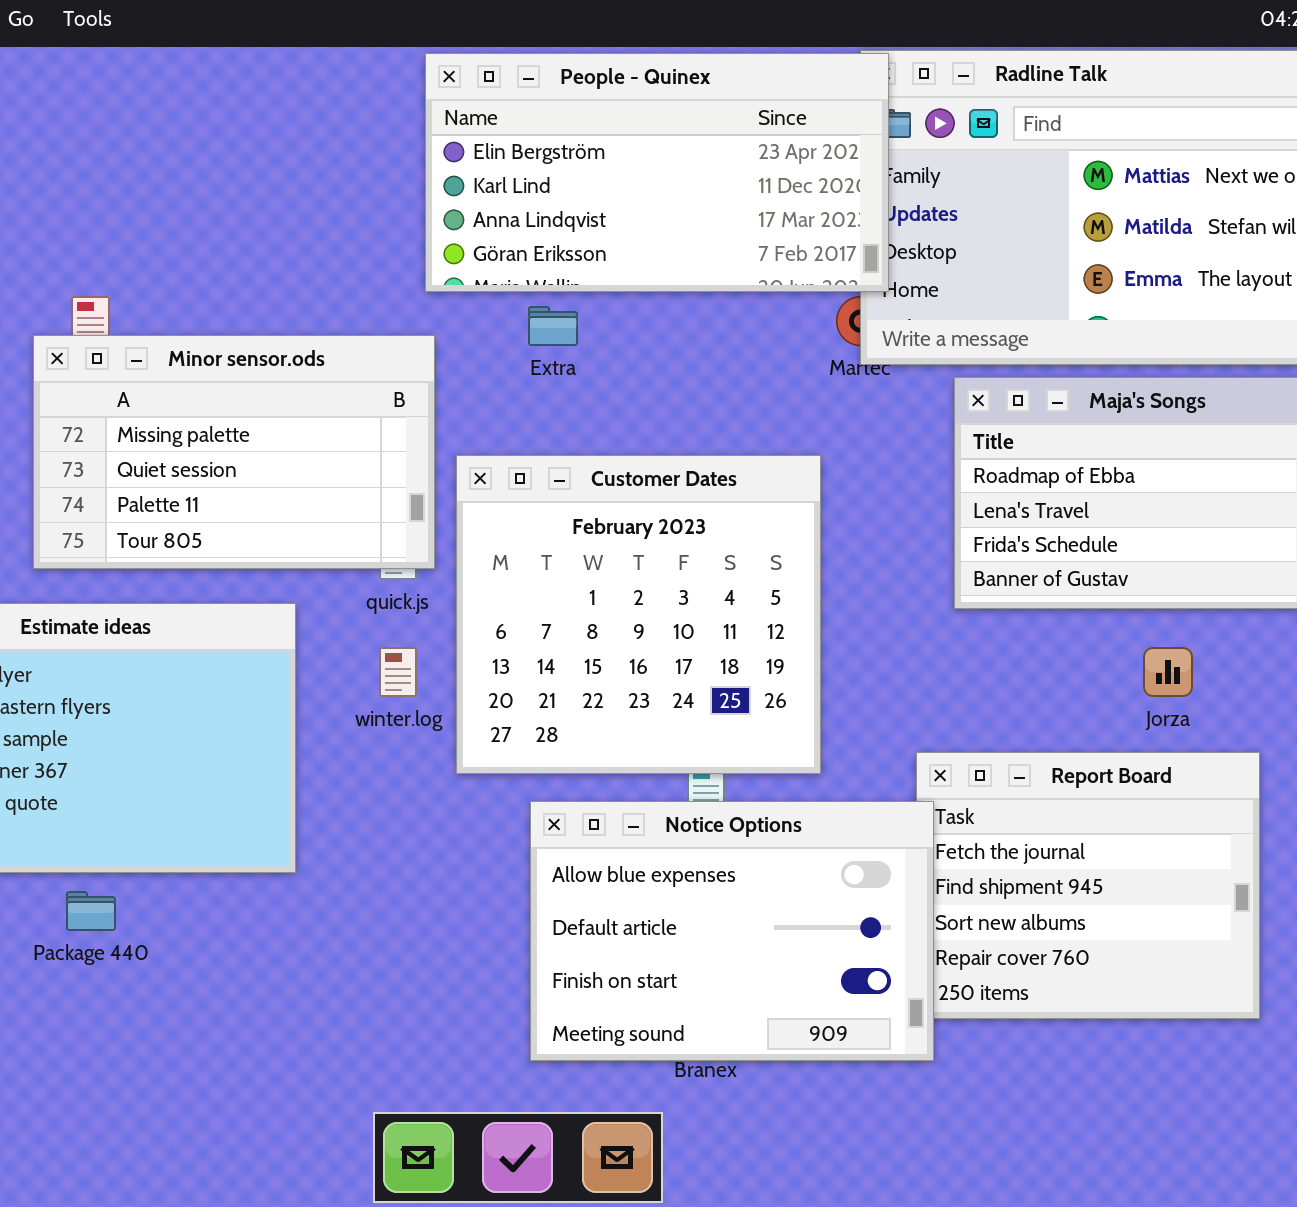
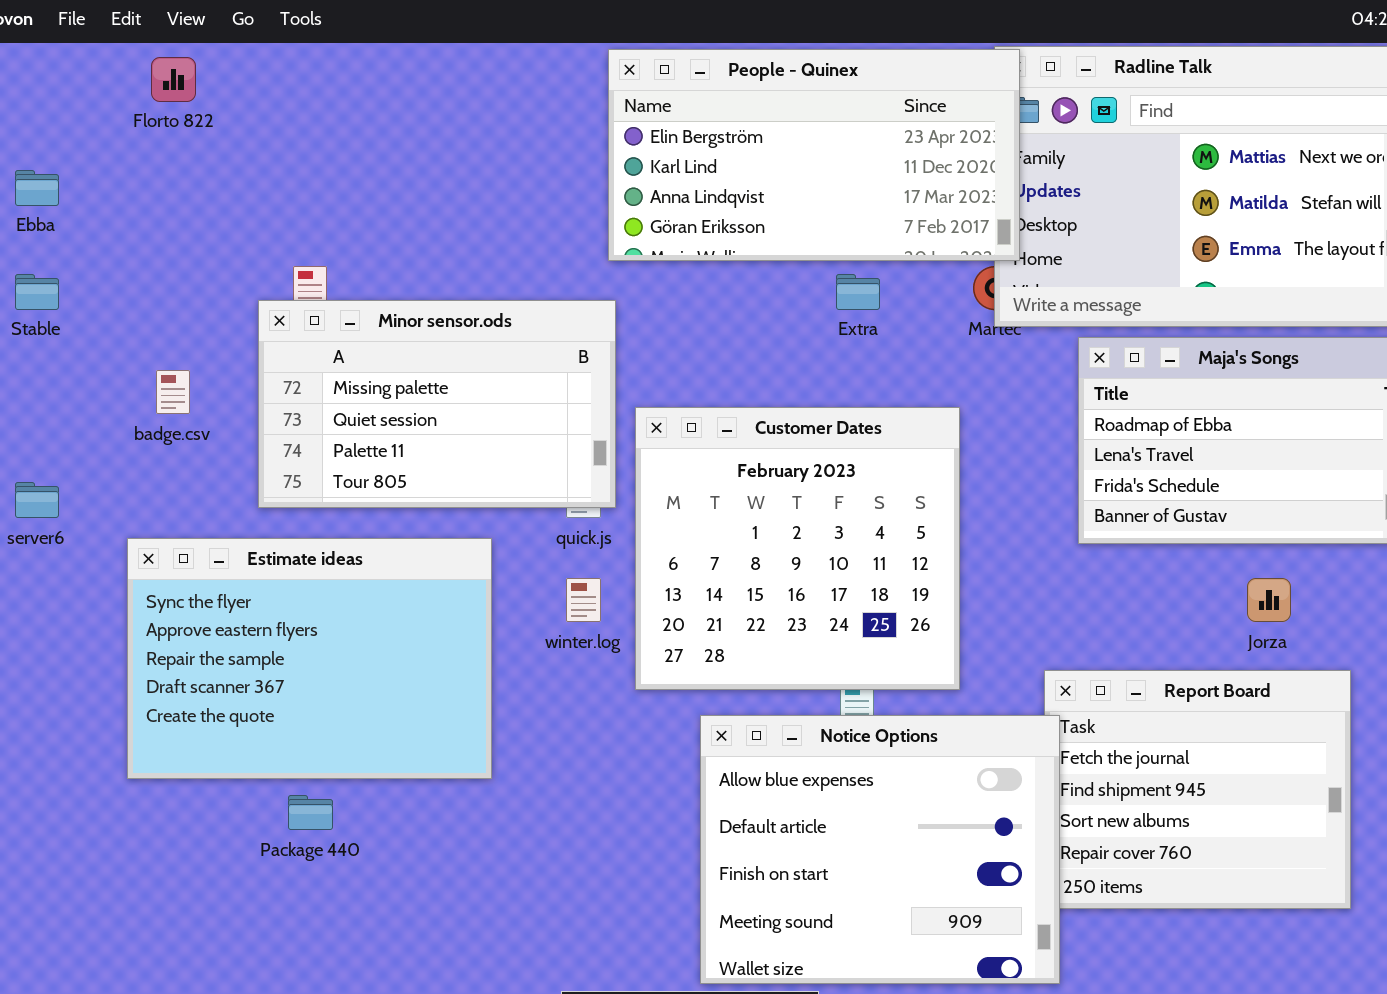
Extra: [528,306,578,346] -> [836,274,880,310], moved
Notice Options: [530,801,934,1061] -> [700,715,1060,984], resized

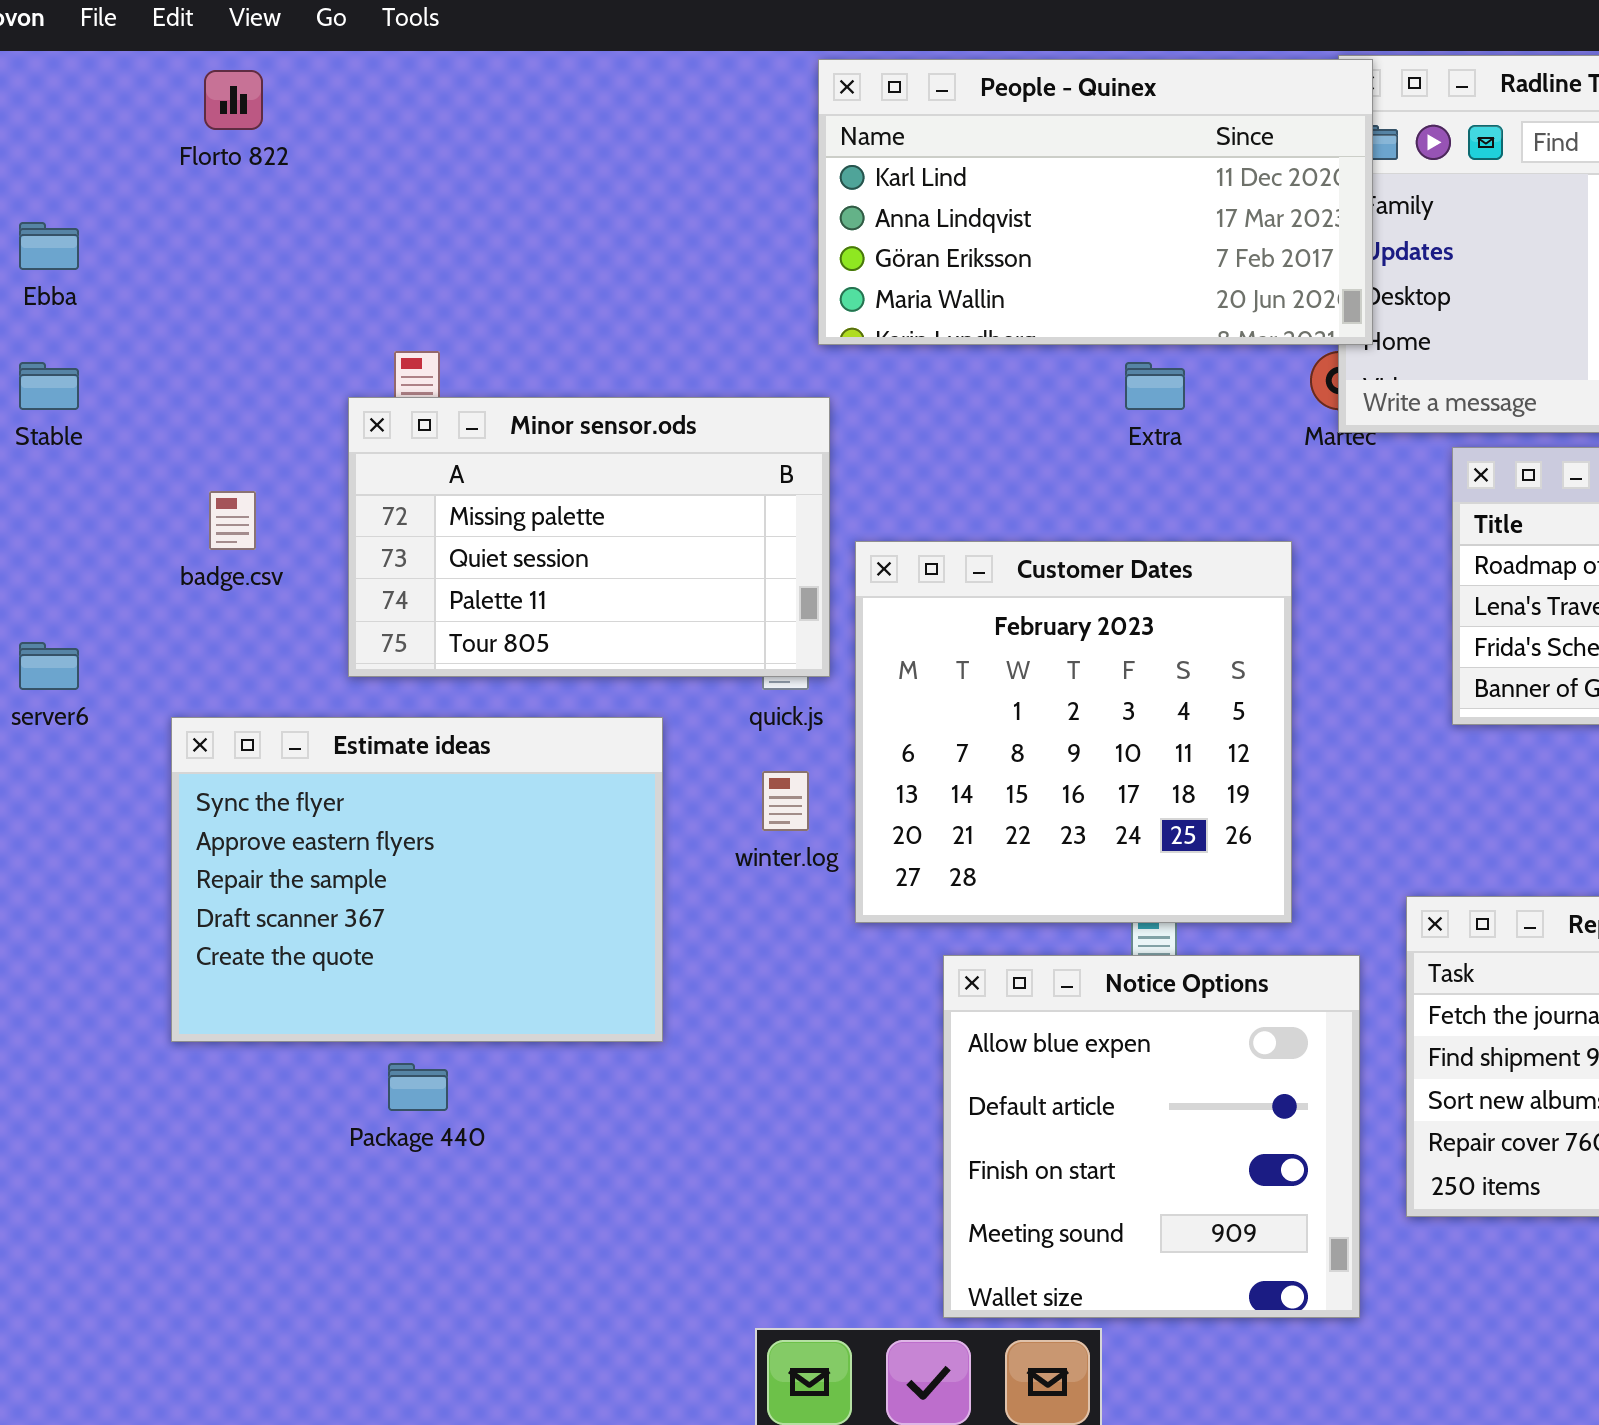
People - Quinex: [608,49,1020,261] -> [818,59,1373,345], scrolled down 1 row
Notice Options: [700,715,1060,984] -> [943,955,1360,1318], resized

